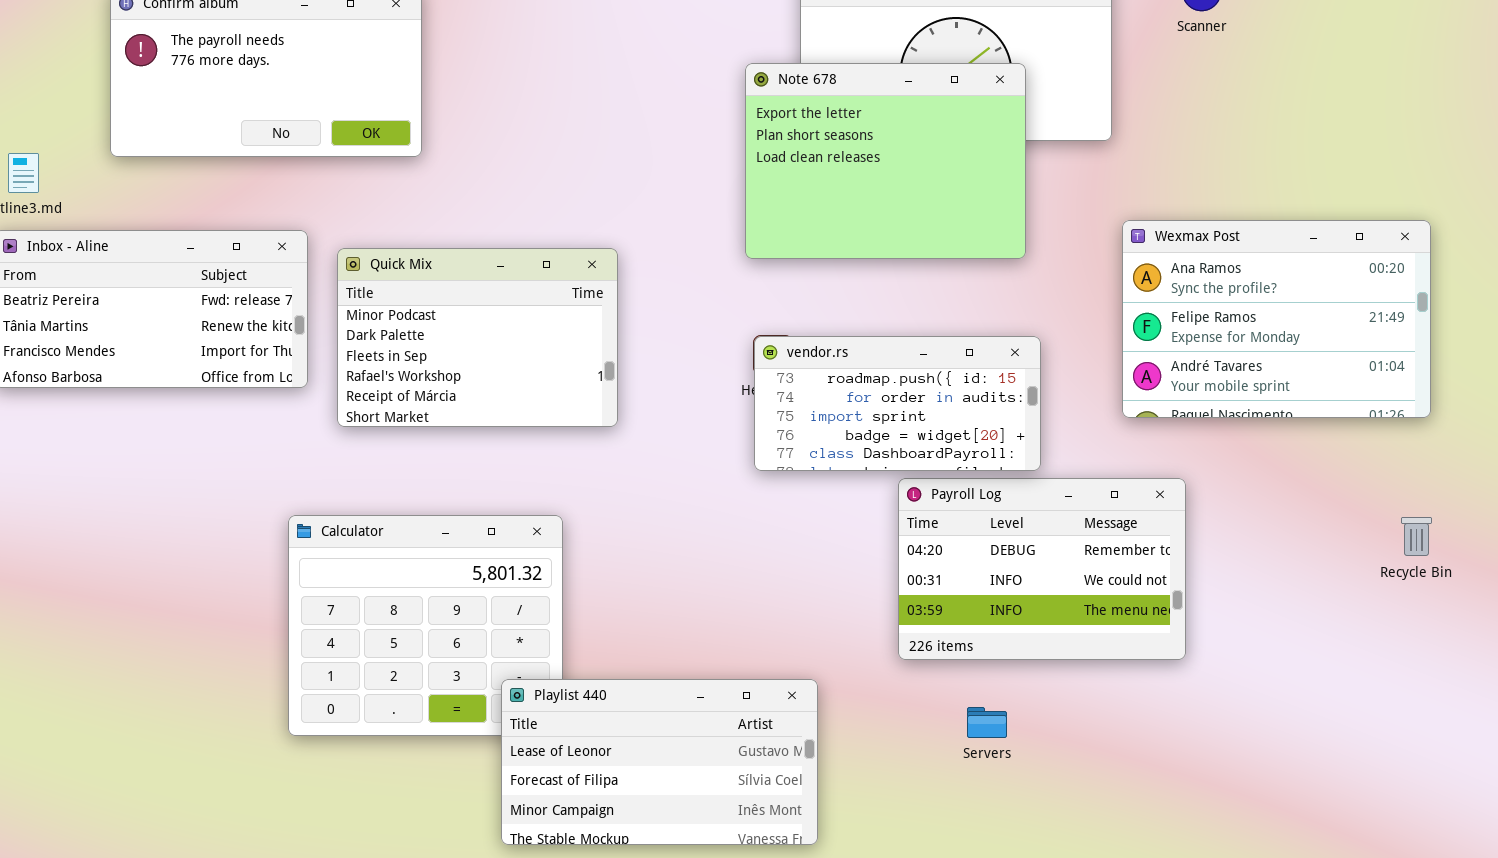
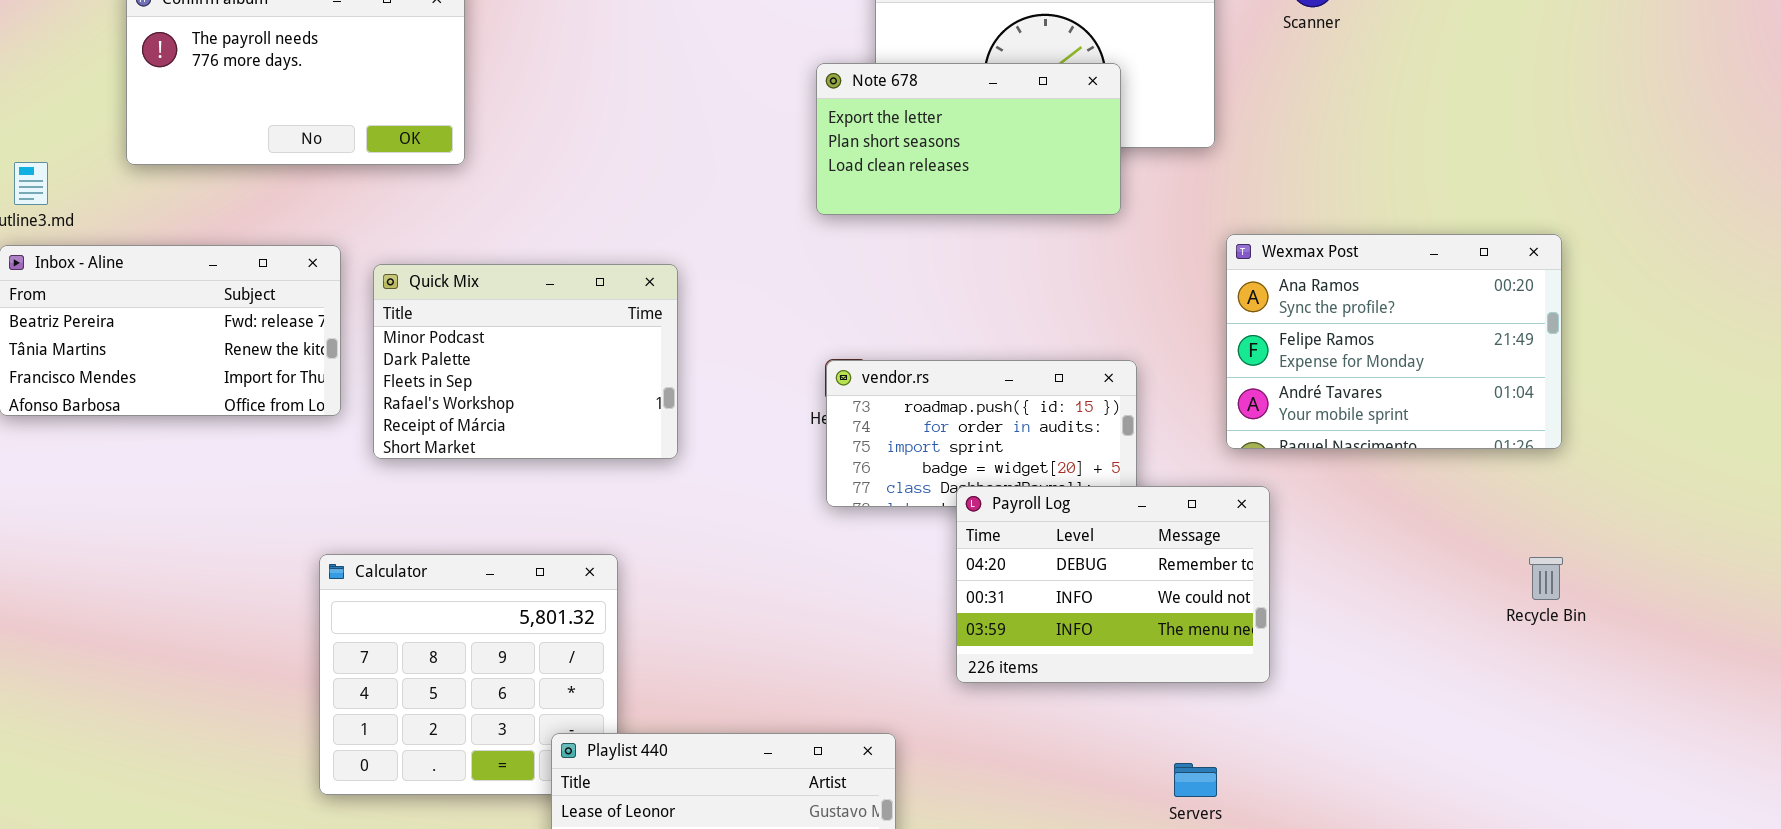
Note 678: [745,63,1026,259] -> [816,63,1121,215], resized
Payroll Log: [898,478,1186,660] -> [956,486,1270,683], moved
Servers: [967,707,1007,738] -> [1174,763,1217,797], moved

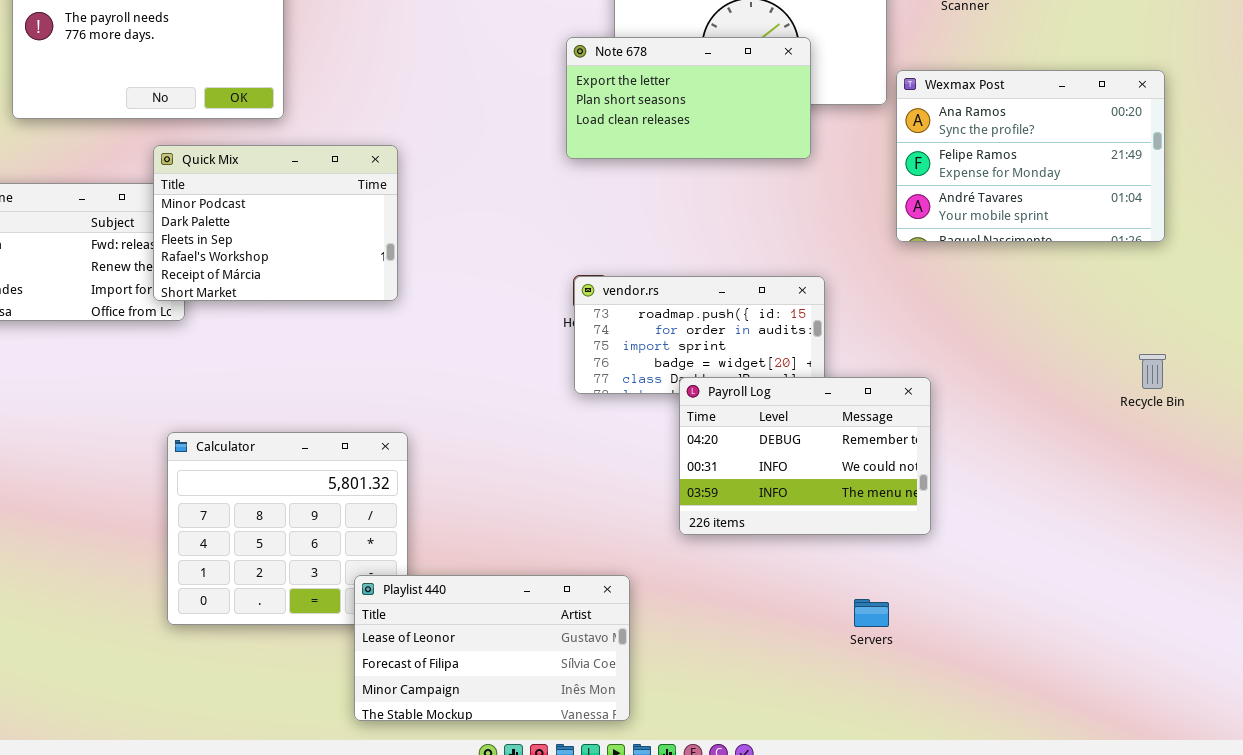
Wexmax Post: [1226,234,1562,449] -> [896,70,1165,242], moved
Quick Mix: [373,264,678,459] -> [153,145,398,301], moved
Recycle Bin: [1529,557,1563,600] -> [1139,354,1166,389], moved

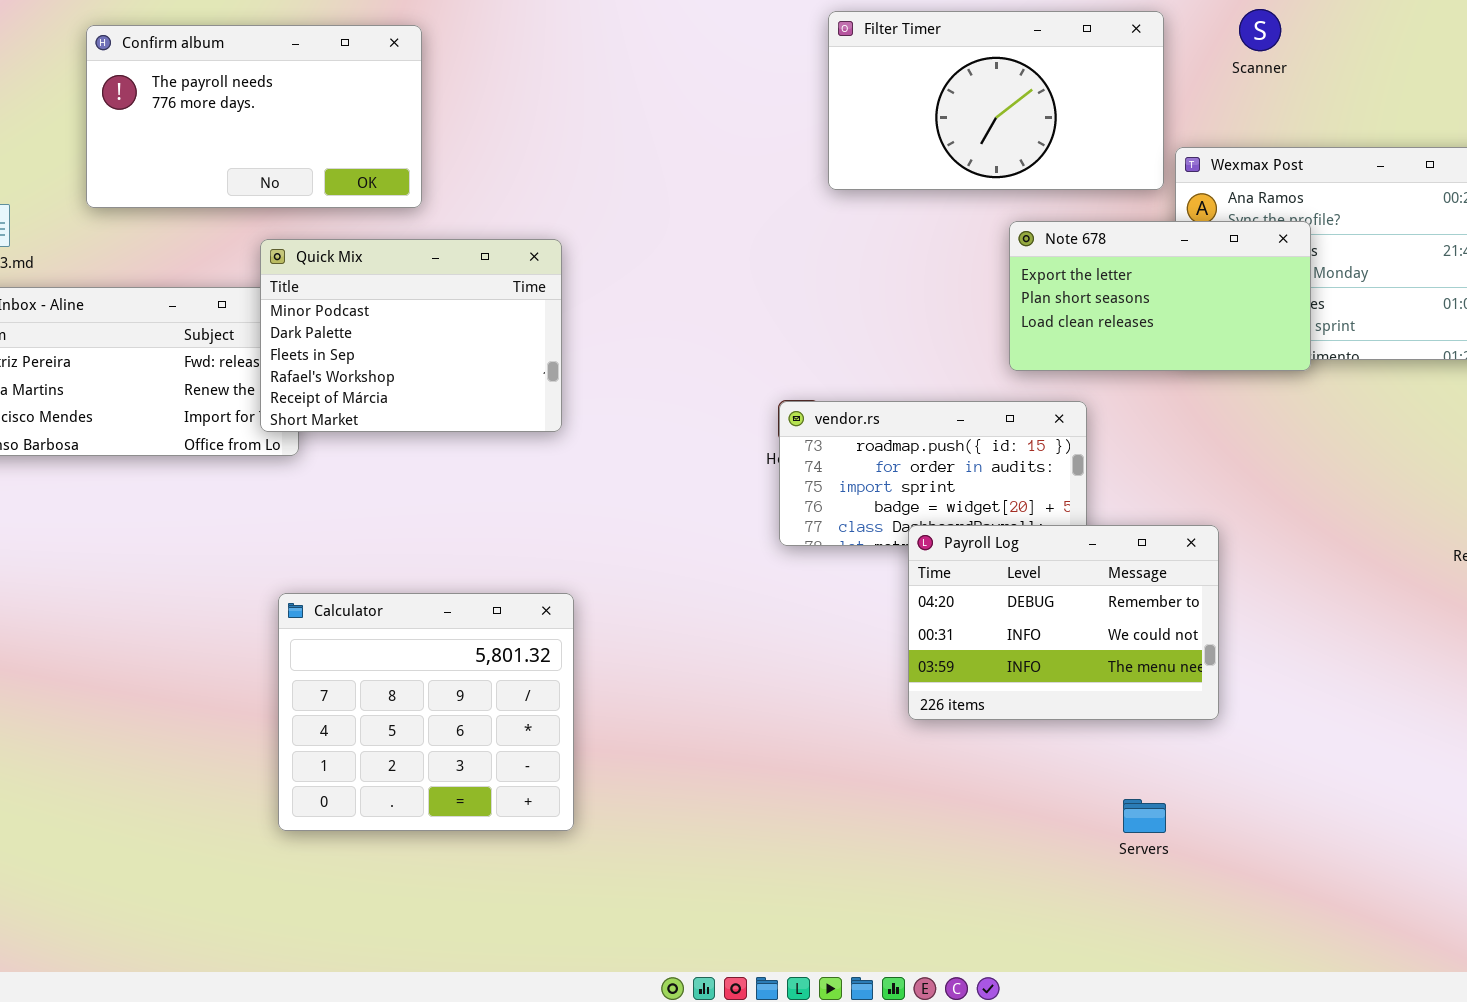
Note 678: [566,37,811,159] -> [1009,221,1311,371], moved
Playlist 440: [354,575,630,721] -> none, closed

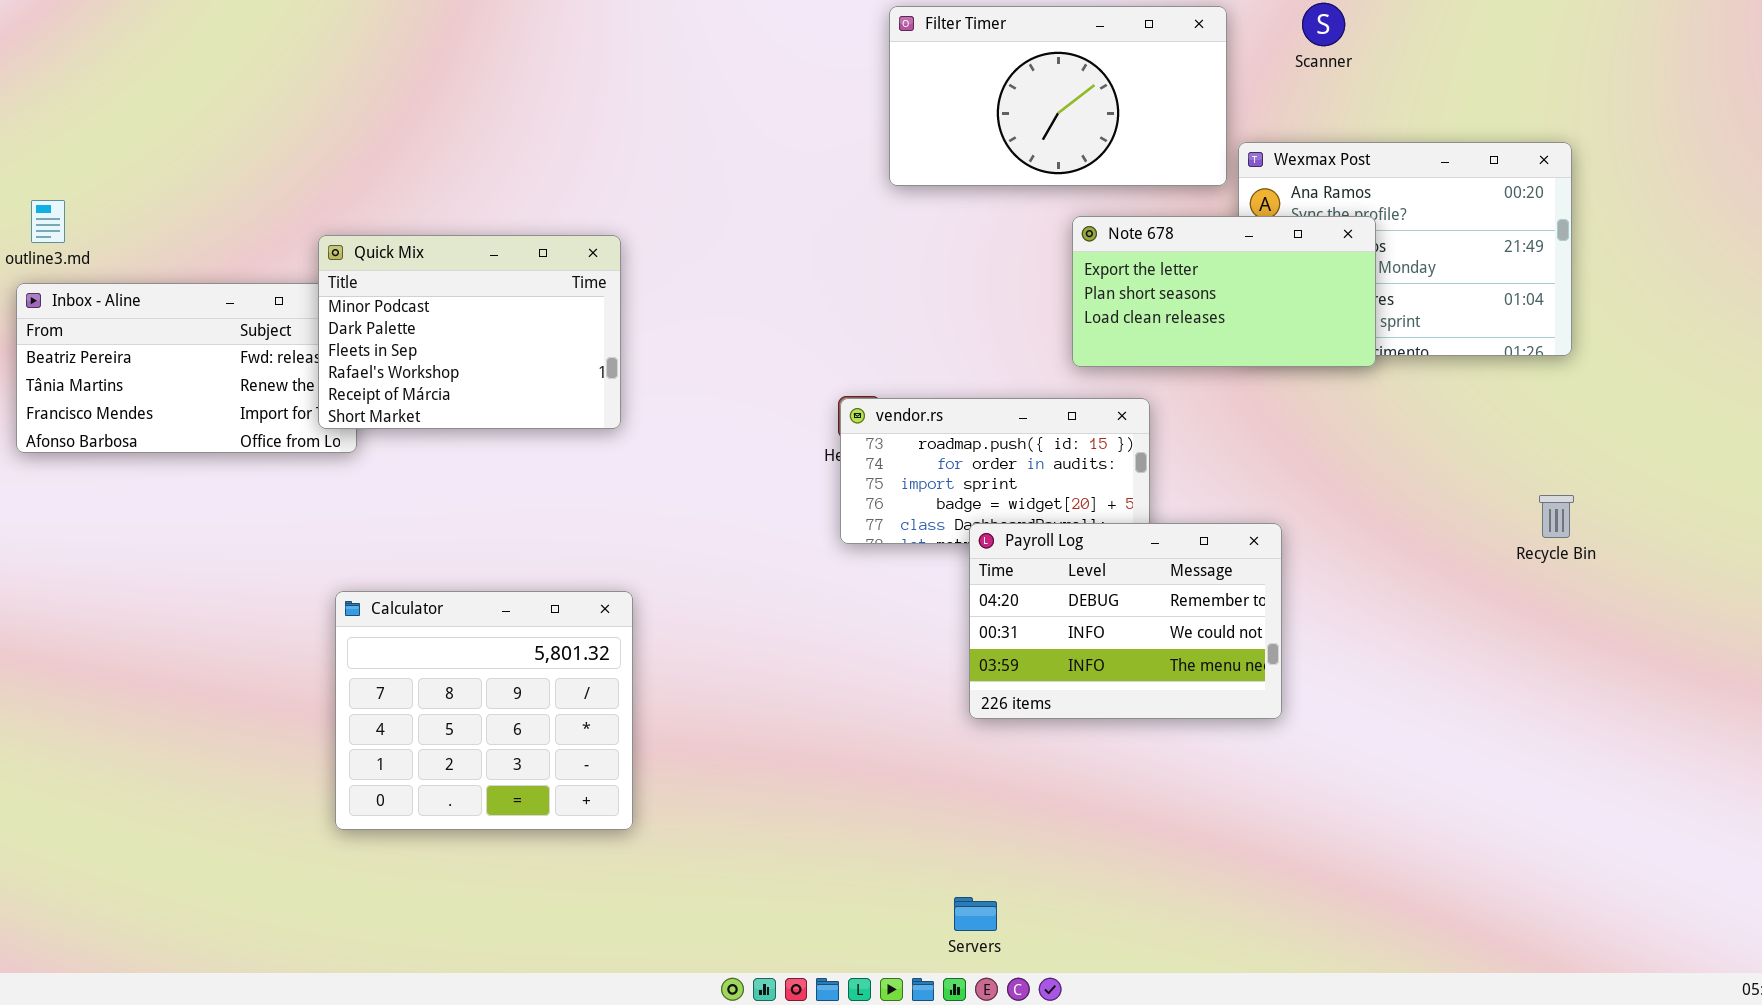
Confirm album: [86,25,422,208] -> none, closed
Servers: [1123,799,1166,833] -> [954,897,997,931], moved

